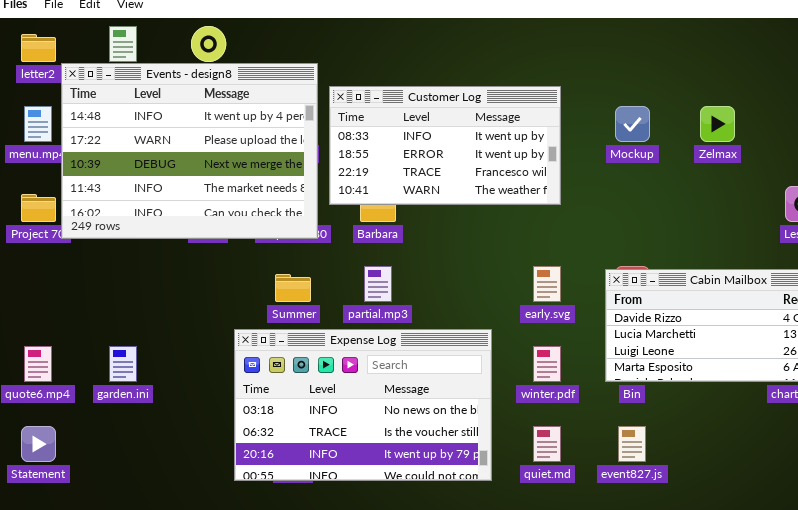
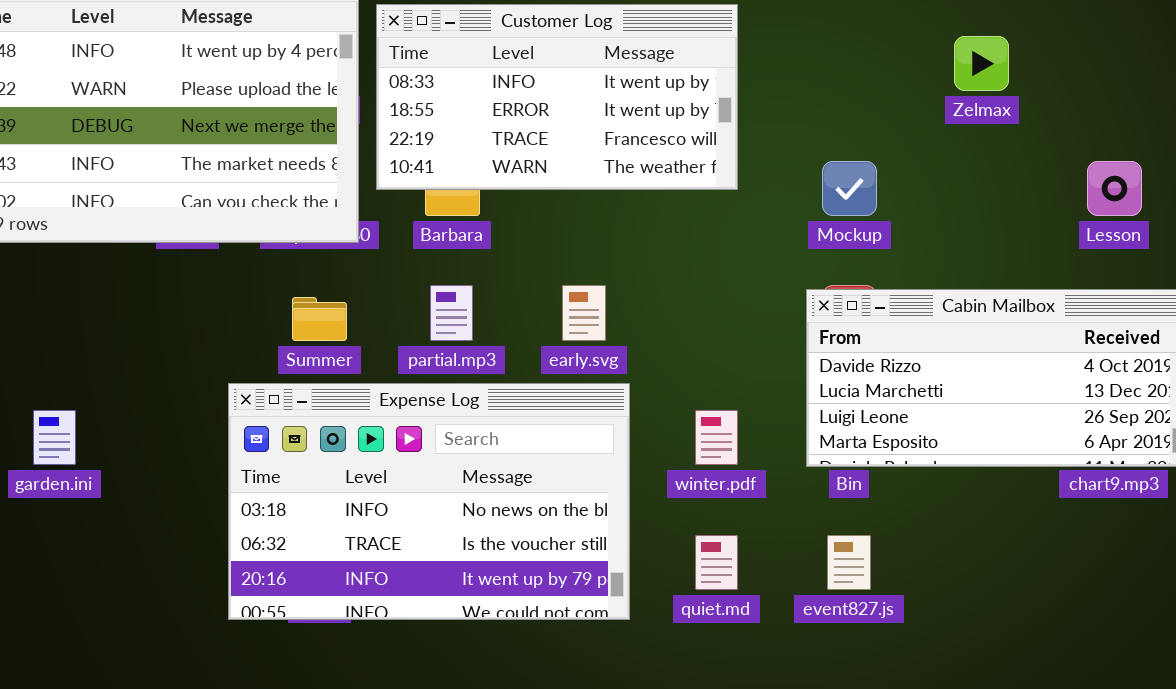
Mockup: [615,106,650,142] -> [822,161,877,216], moved
early.svg: [533,266,561,302] -> [562,285,606,341], moved

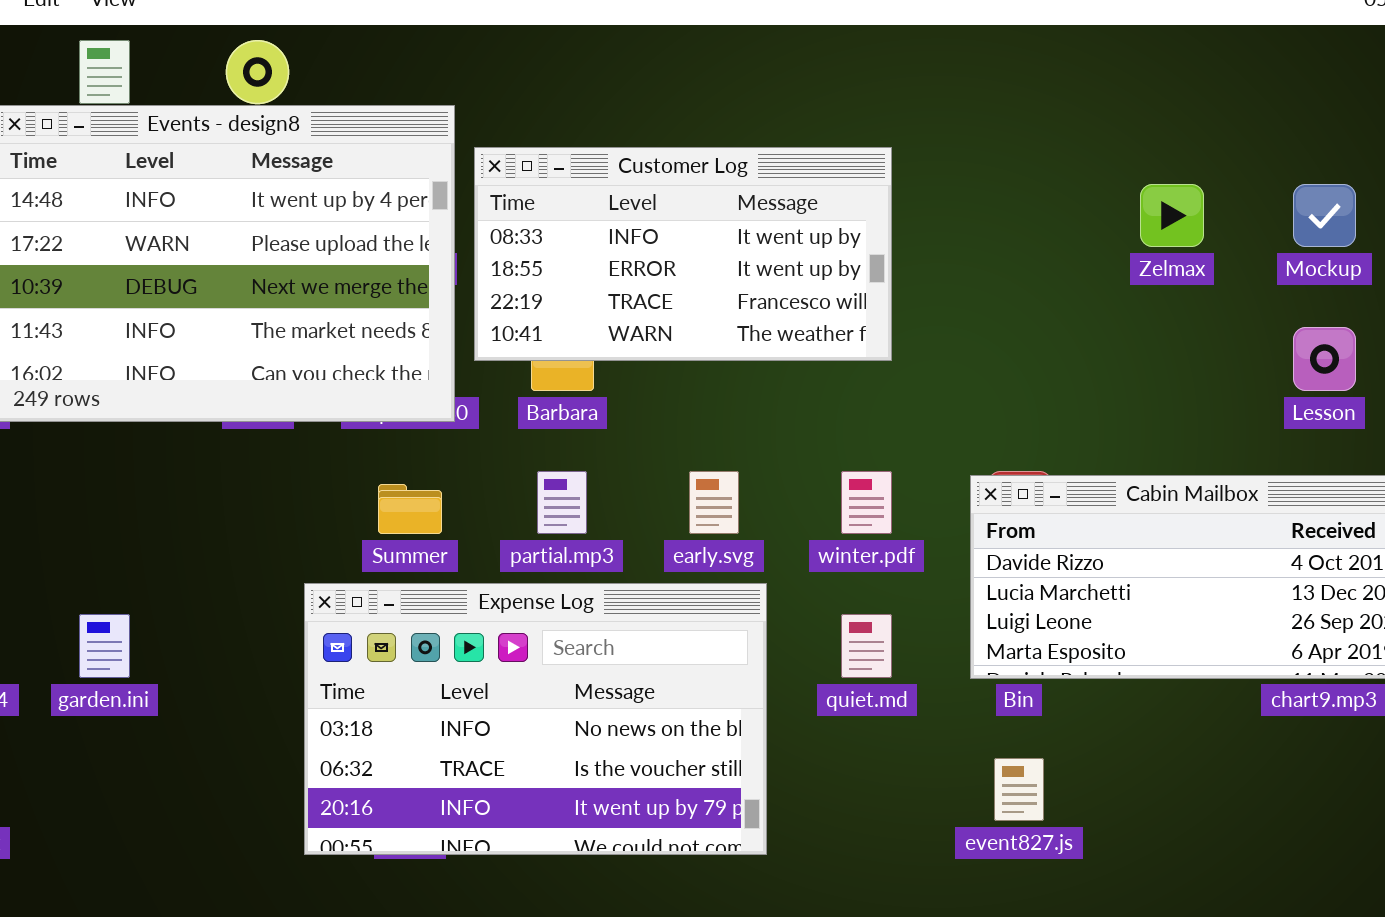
Mockup: [822,161,877,216] -> [1293,184,1356,247], moved
winter.pdf: [695,410,738,465] -> [841,471,892,534], moved
quiet.md: [695,535,738,590] -> [841,614,892,678], moved

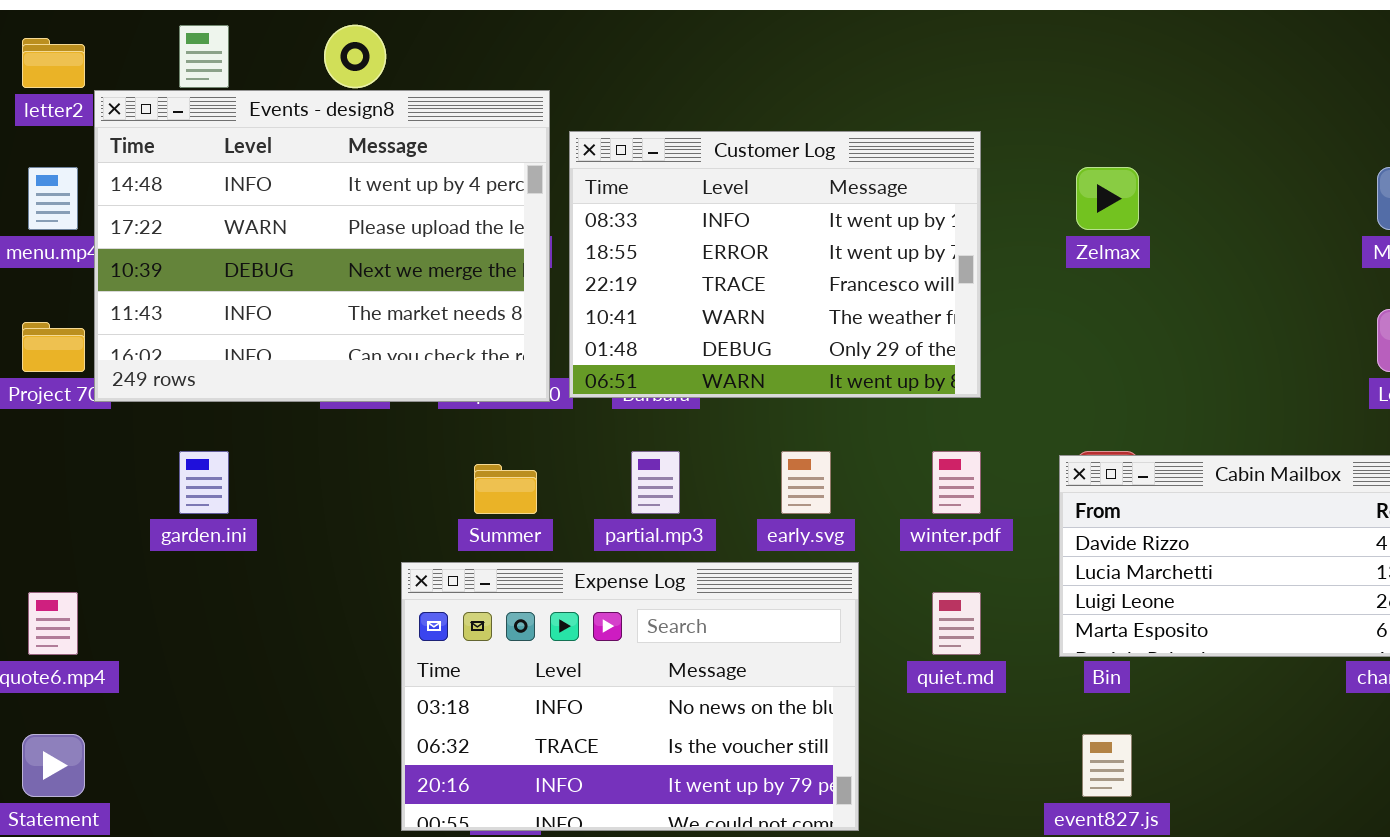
Customer Log: [474,147,892,361] -> [569,131,981,398], resized
Zelmax: [1140,184,1204,247] -> [1076,167,1139,230], moved
garden.ini: [79,614,130,678] -> [179,451,229,514], moved

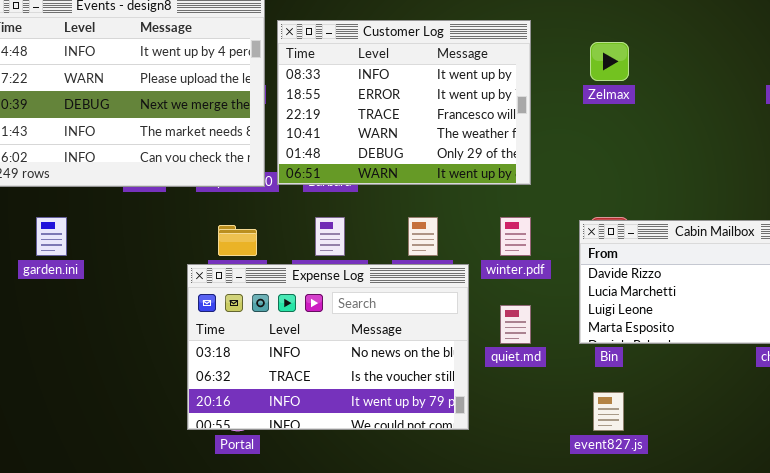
Expense Log: [401,562,859,831] -> [187,264,469,430], moved

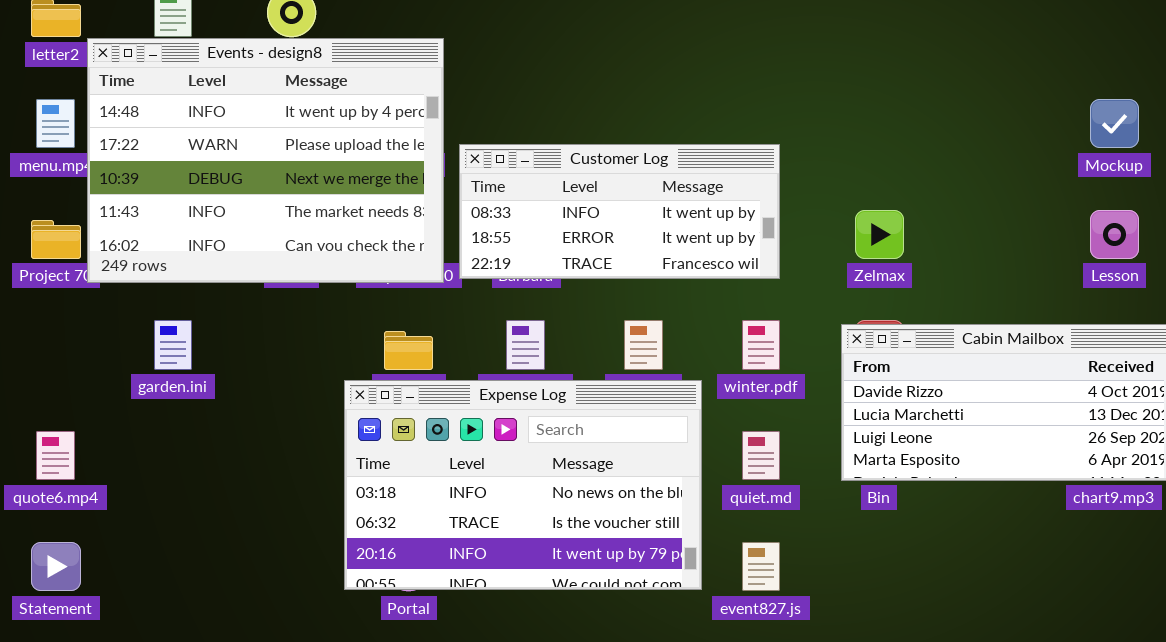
Customer Log: [277,20,531,185] -> [459,144,780,279], resized
Zelmax: [590,42,629,81] -> [855,210,904,259], moved
event827.js: [593,392,624,431] -> [742,542,780,591], moved

